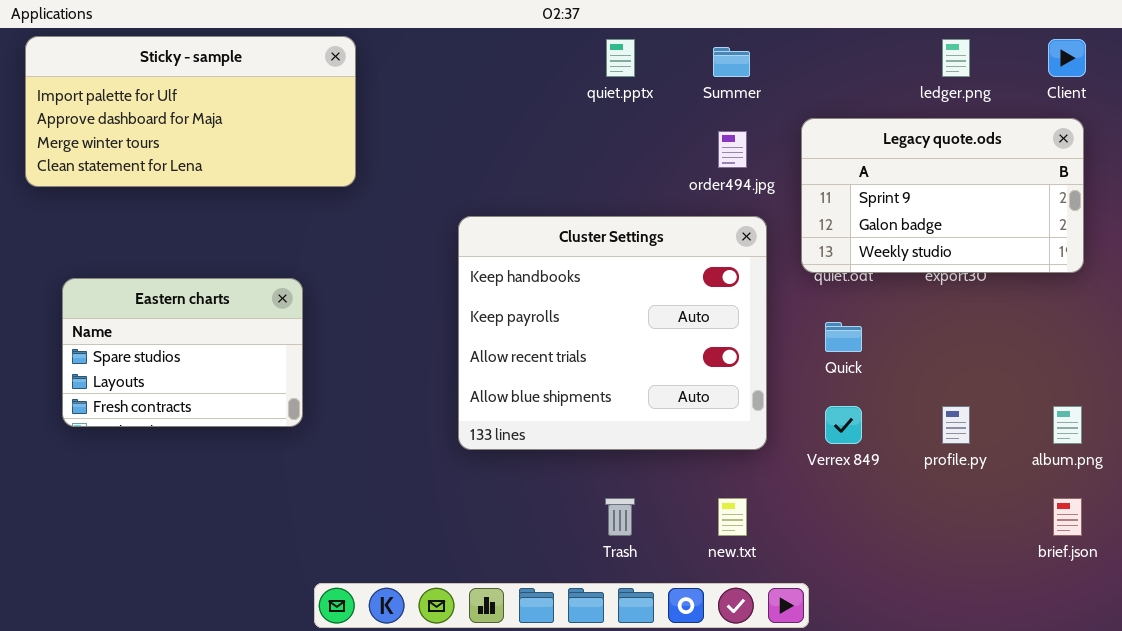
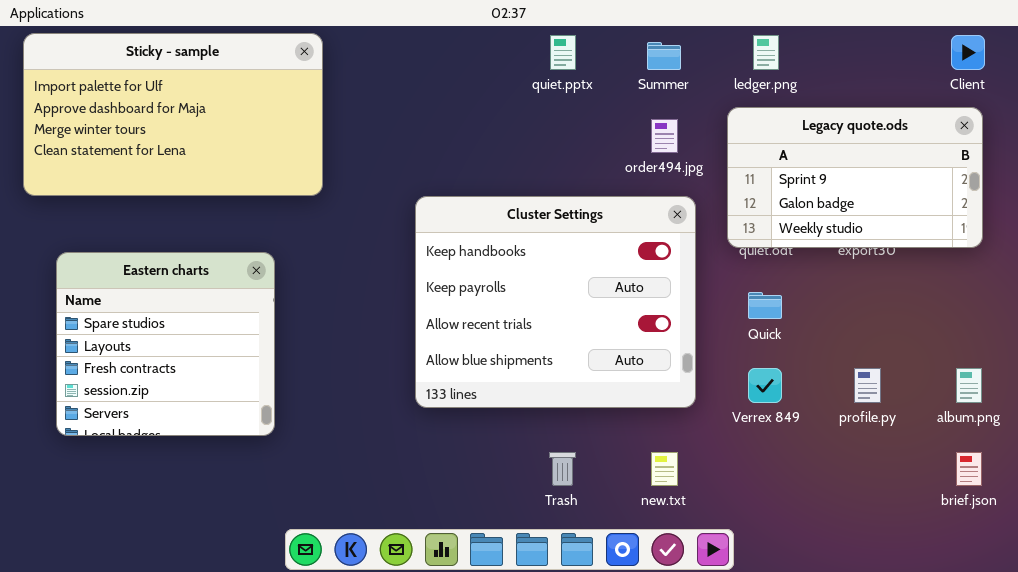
Sticky - sample: [25,36,356,187] -> [23,33,323,196], resized
ledger.png: [942,39,970,77] -> [753,35,779,70], moved
Eastern charts: [62,278,303,427] -> [56,252,275,436], resized

